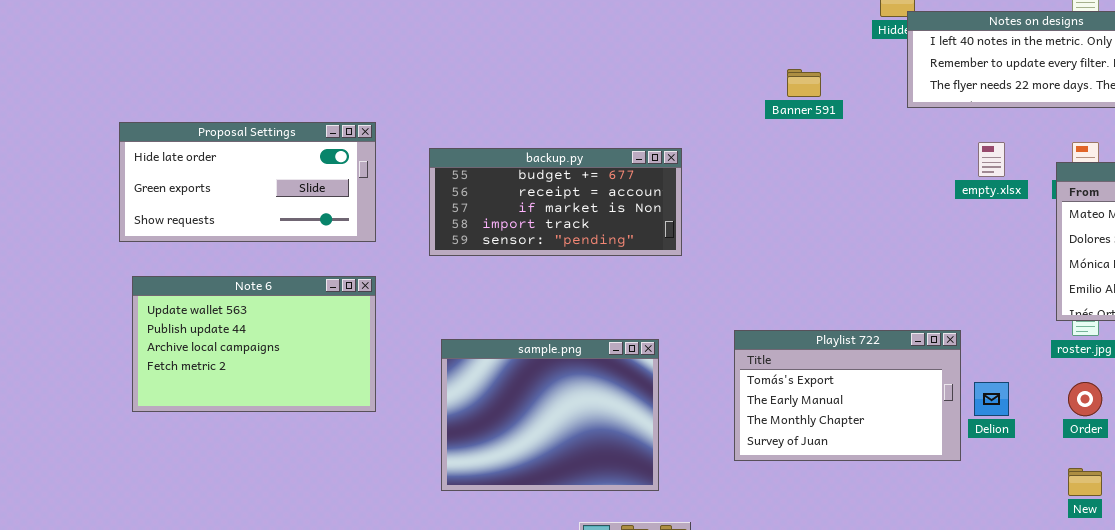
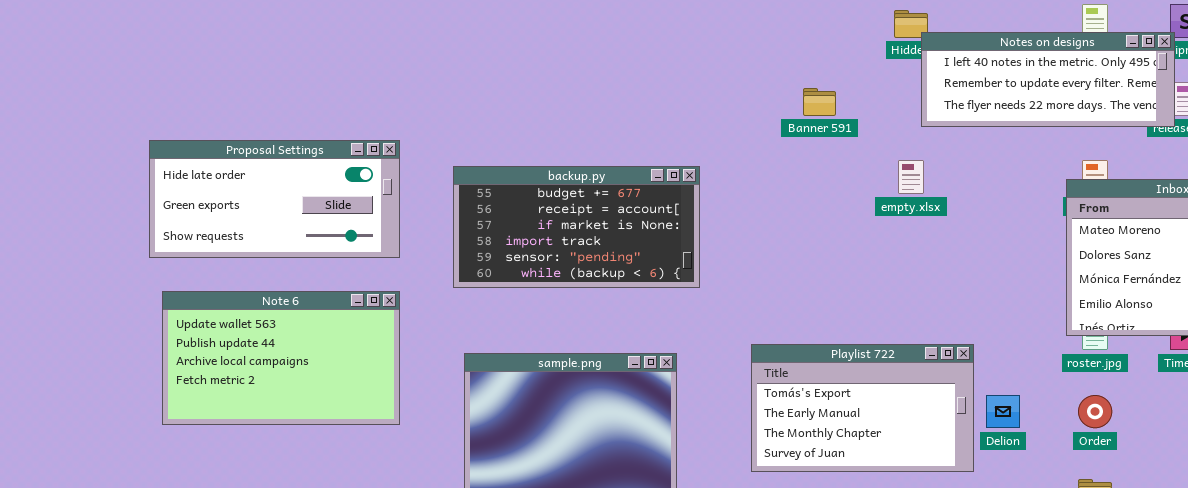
empty.xlsx: [978,142,1005,177] -> [898,160,924,194], moved
backup.py: [429,148,682,256] -> [453,166,700,288], resized

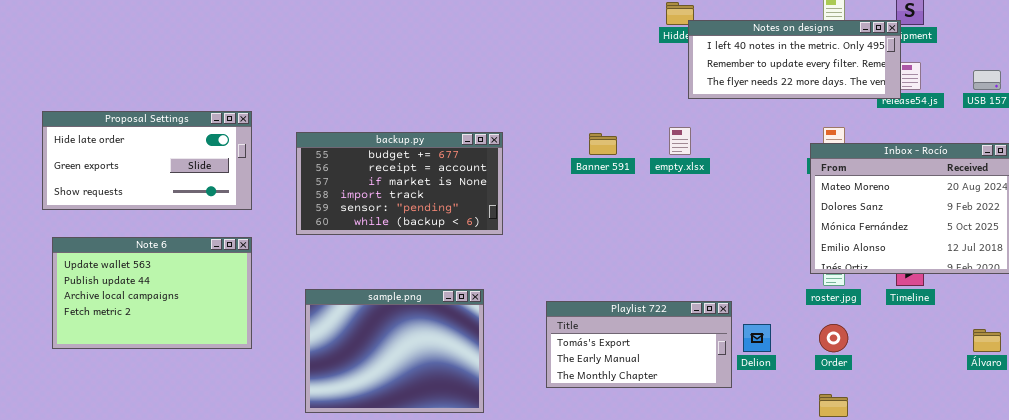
Banner 591: [803,88,836,116] -> [589,133,617,155], moved
Playlist 722: [751,344,974,472] -> [546,301,732,388], resized

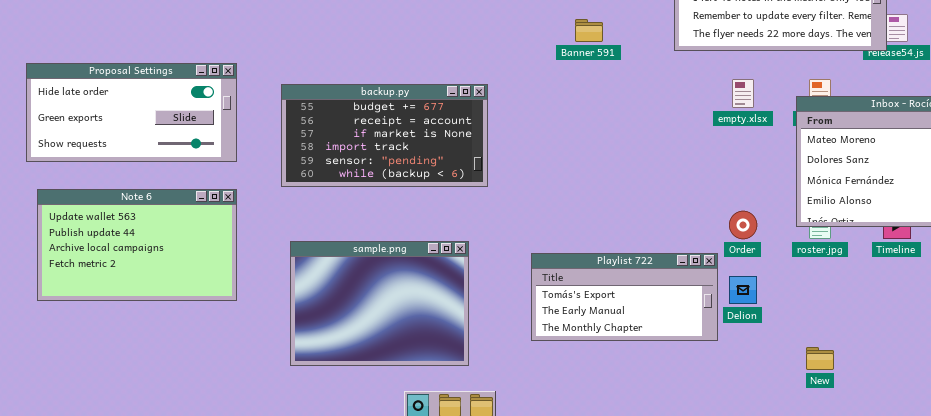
empty.xlsx: [669,127,691,155] -> [732,79,754,108], moved
Banner 591: [589,133,617,155] -> [575,19,603,42], moved
Order: [819,324,848,352] -> [729,211,757,239], moved

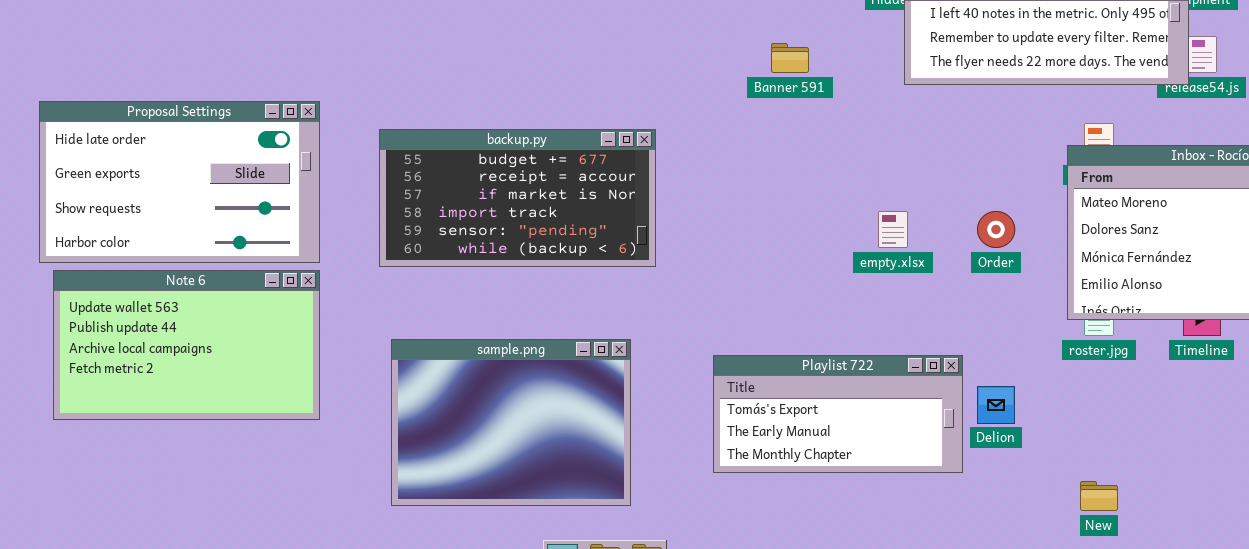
Proposal Settings: [26,63,237,162] -> [39,101,320,263], resized
empty.xlsx: [732,79,754,108] -> [878,211,908,248], moved
Order: [729,211,757,239] -> [977,211,1015,248], moved

